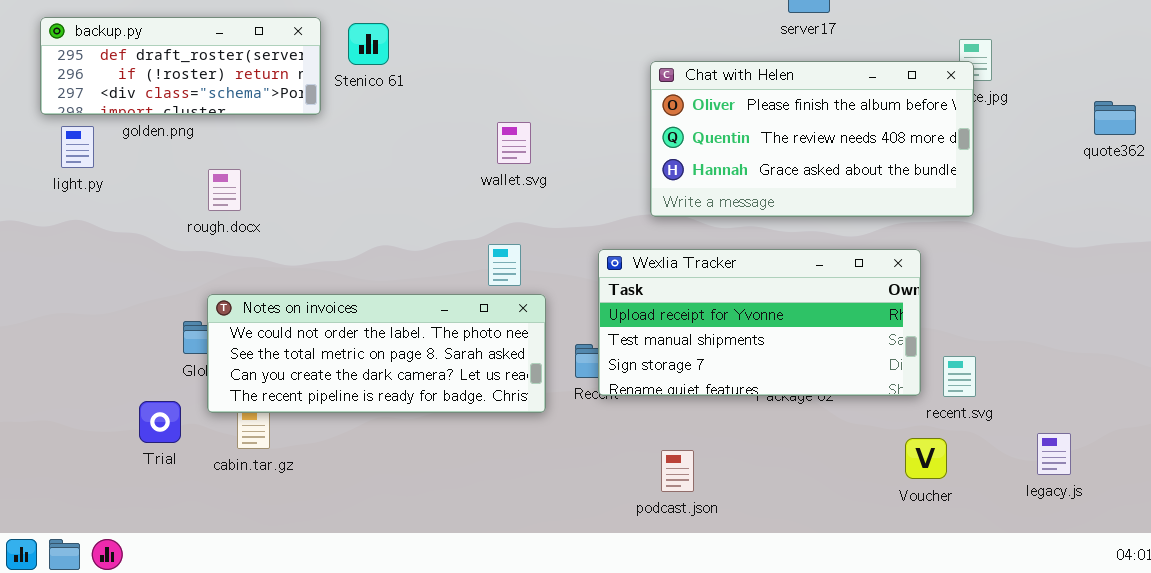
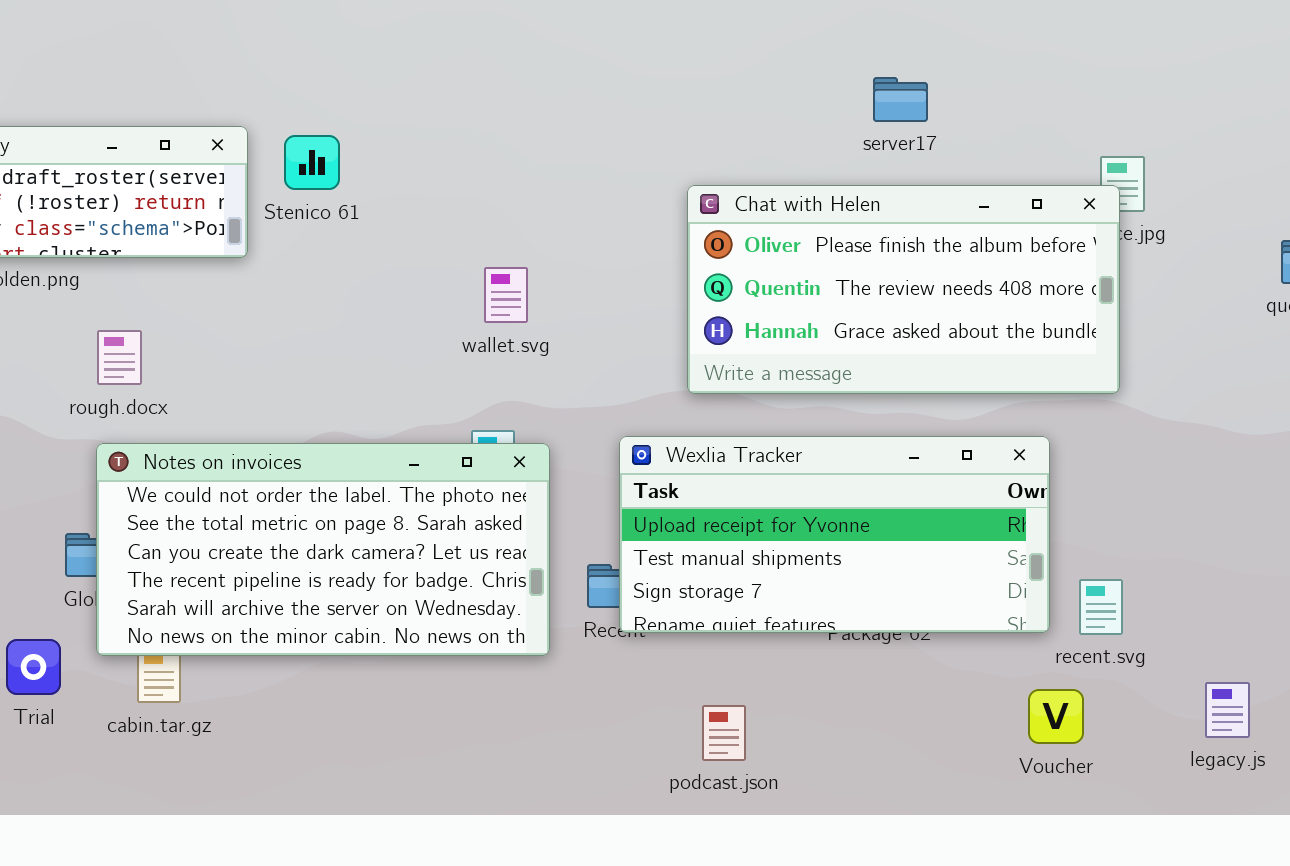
Notes on invoices: [207,294,546,413] -> [96,443,550,656], resized

